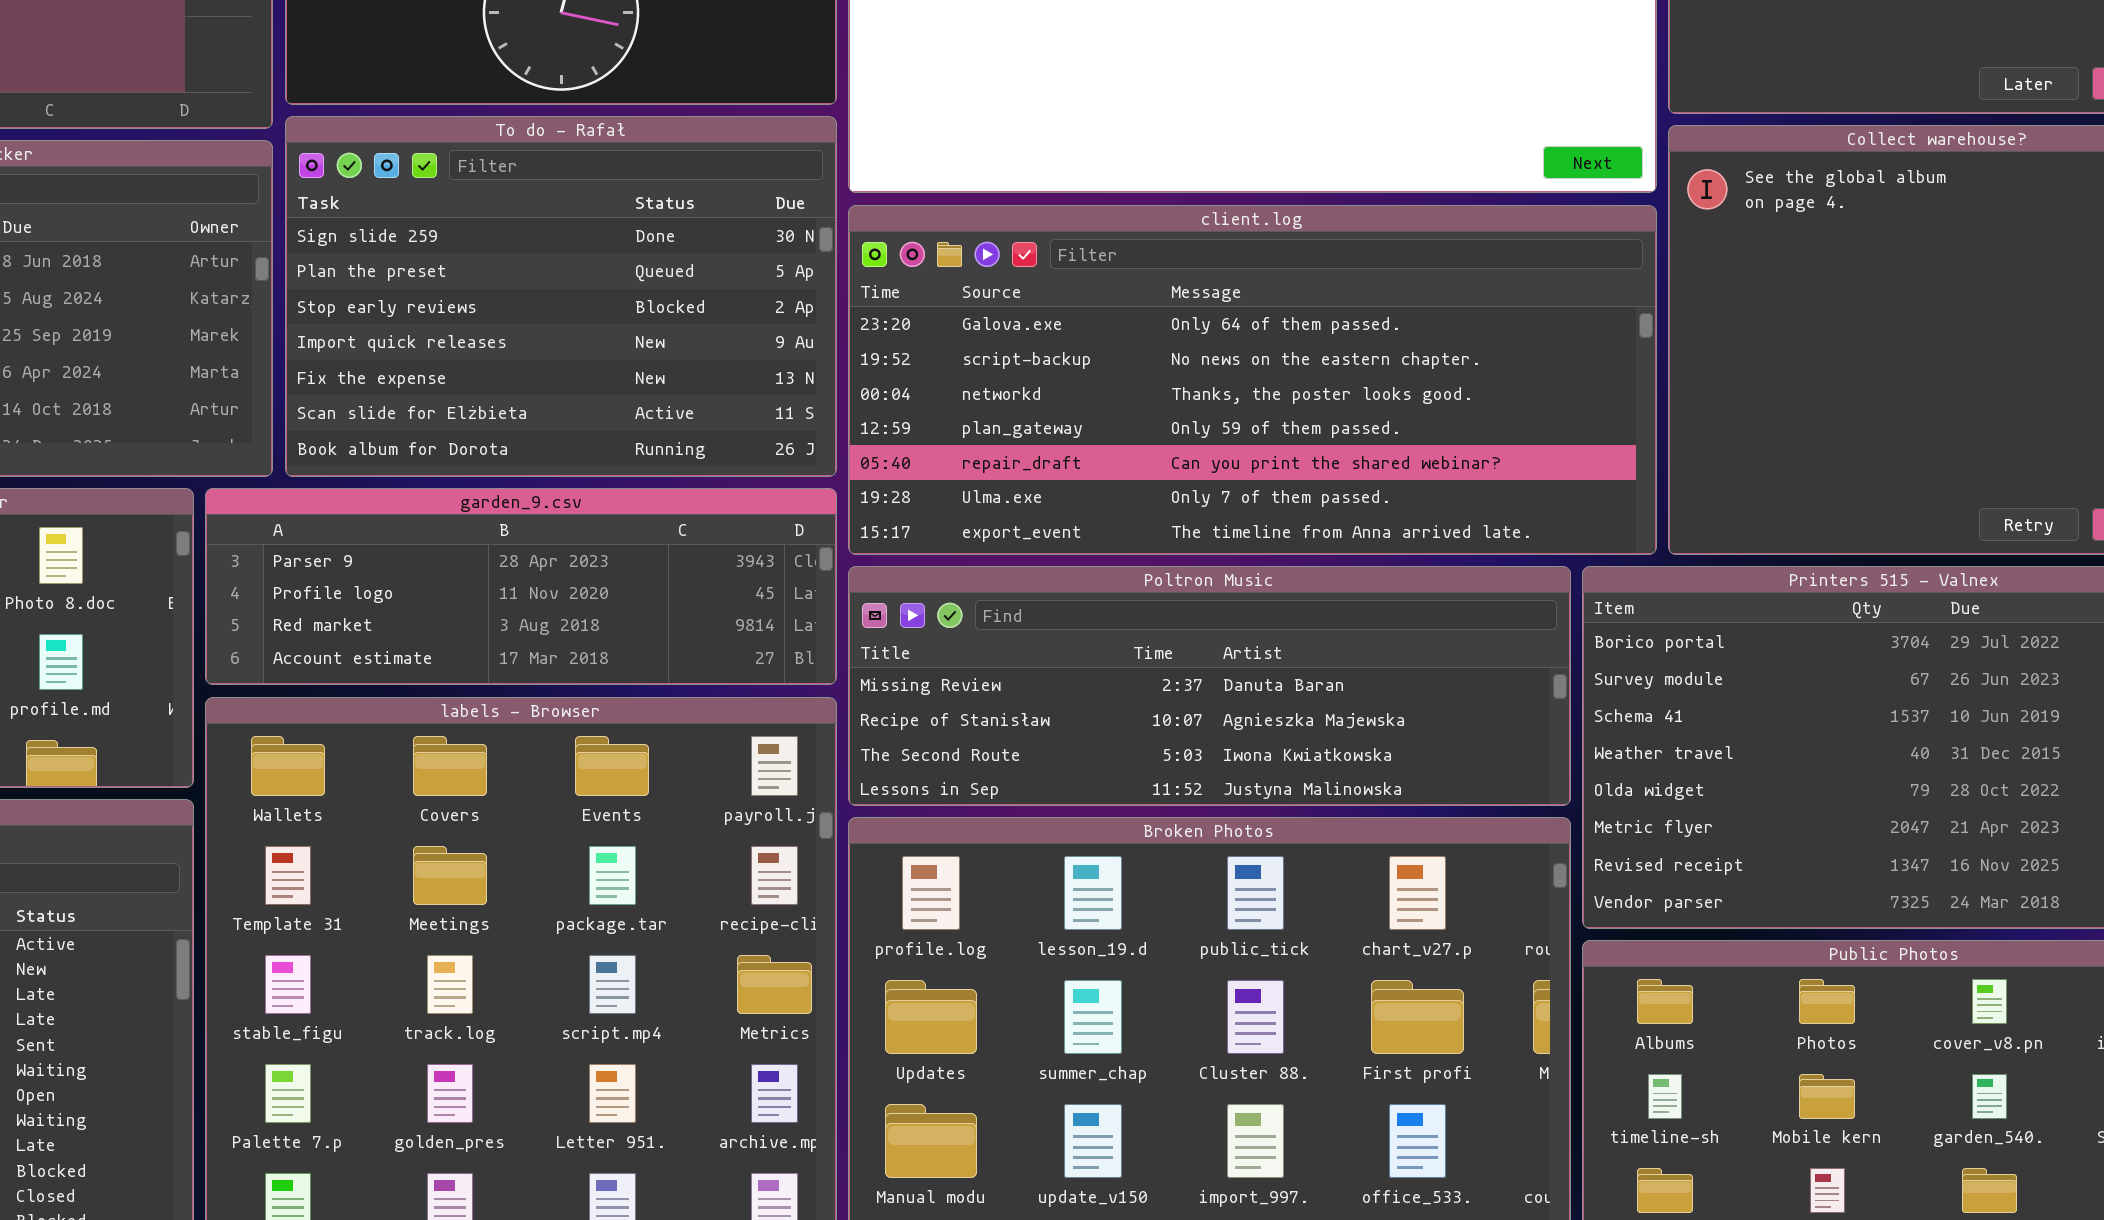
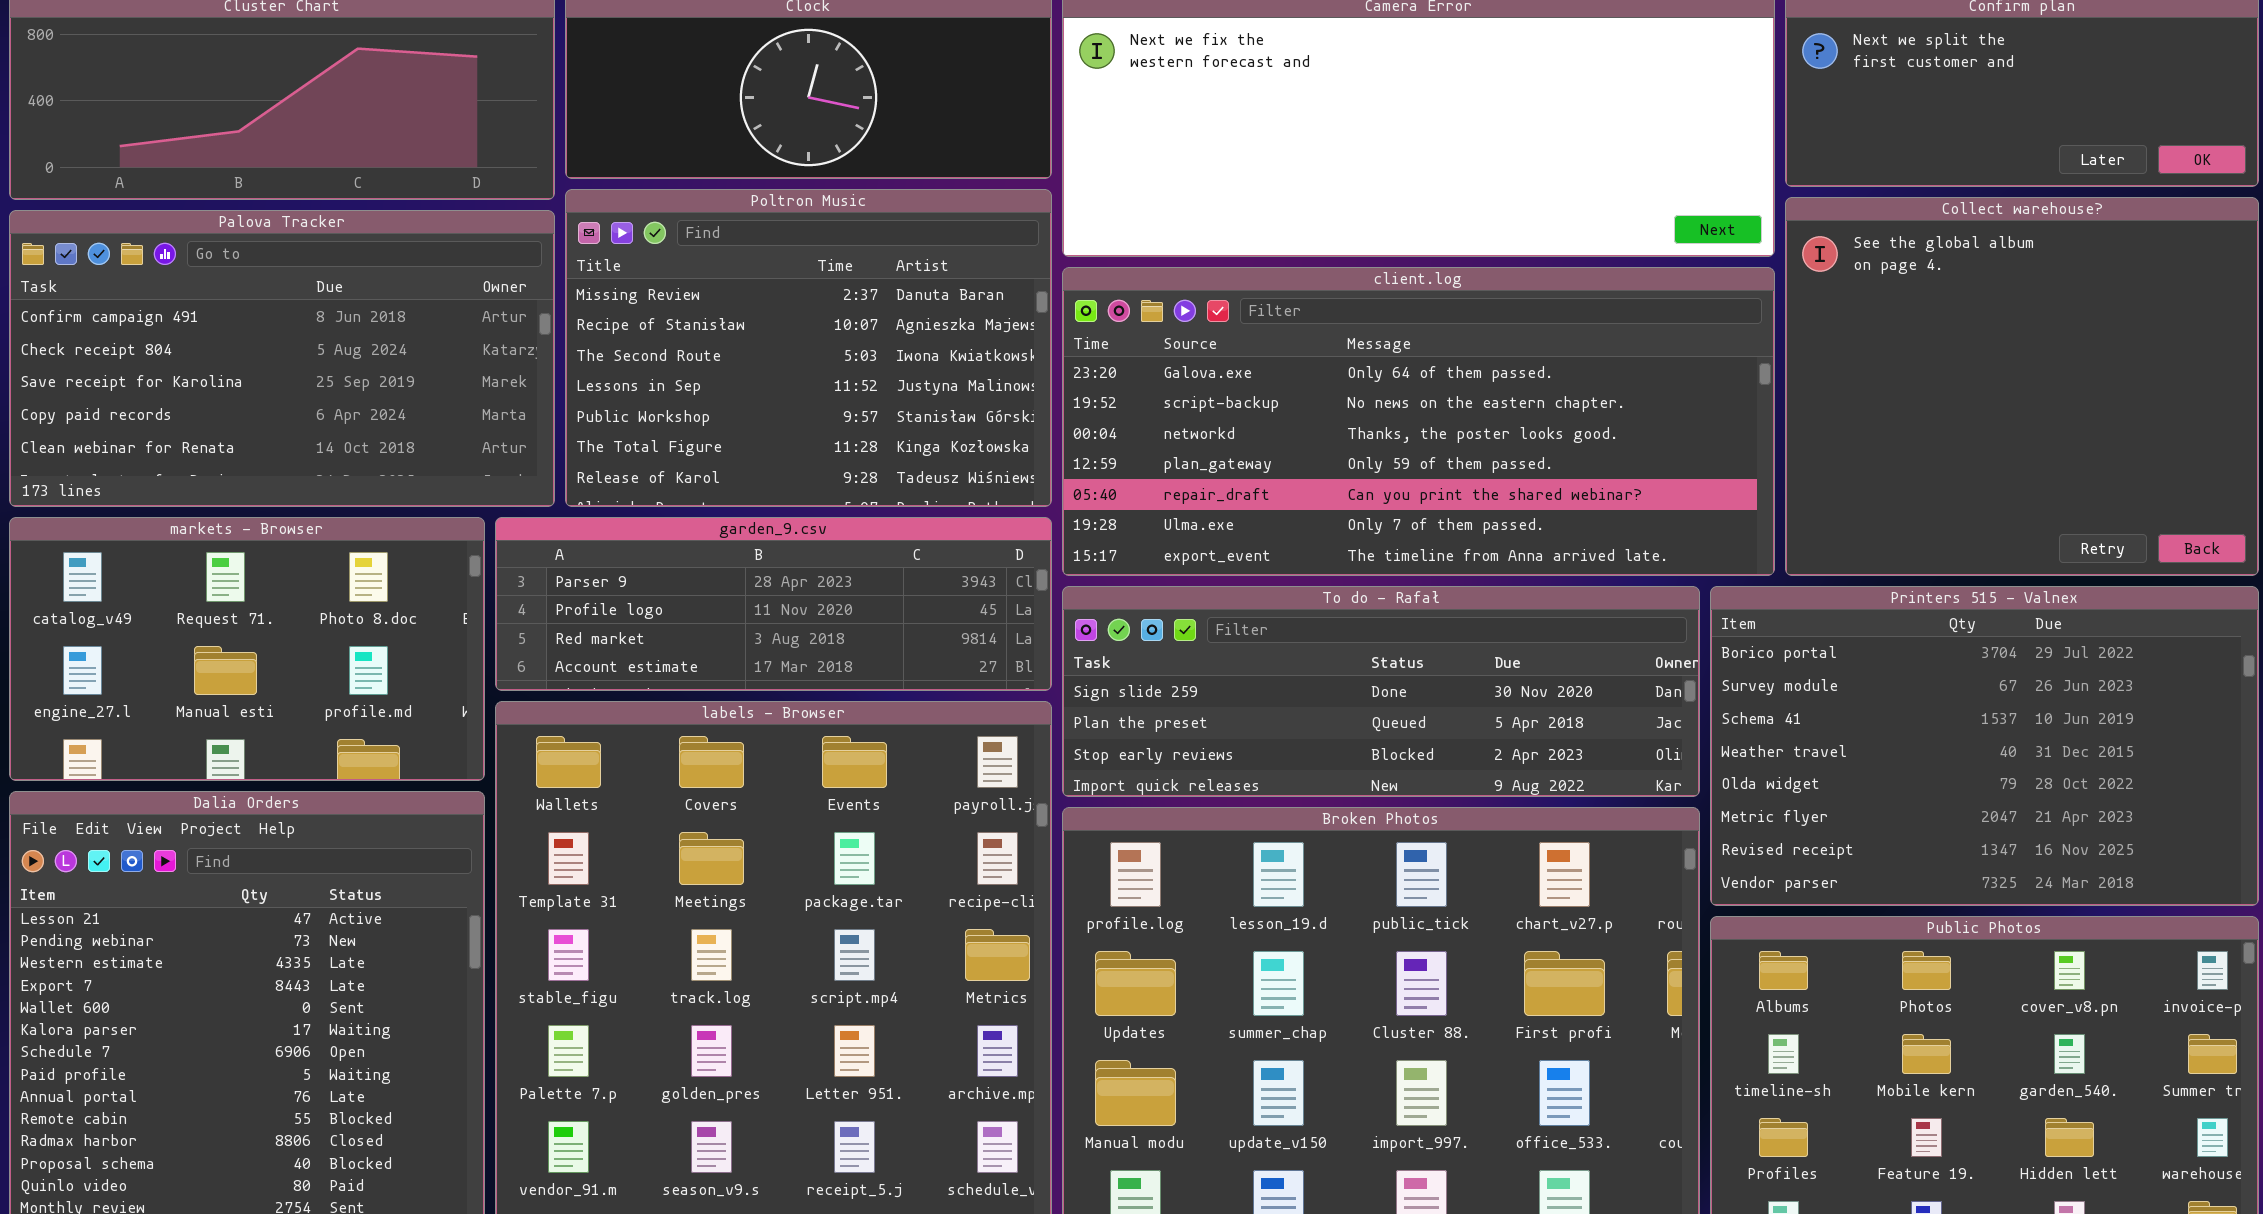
To do - Rafał: [285,116,837,477] -> [1062,586,1700,797], moved, resized
Poltron Music: [848,566,1571,806] -> [565,189,1052,507], moved, resized

